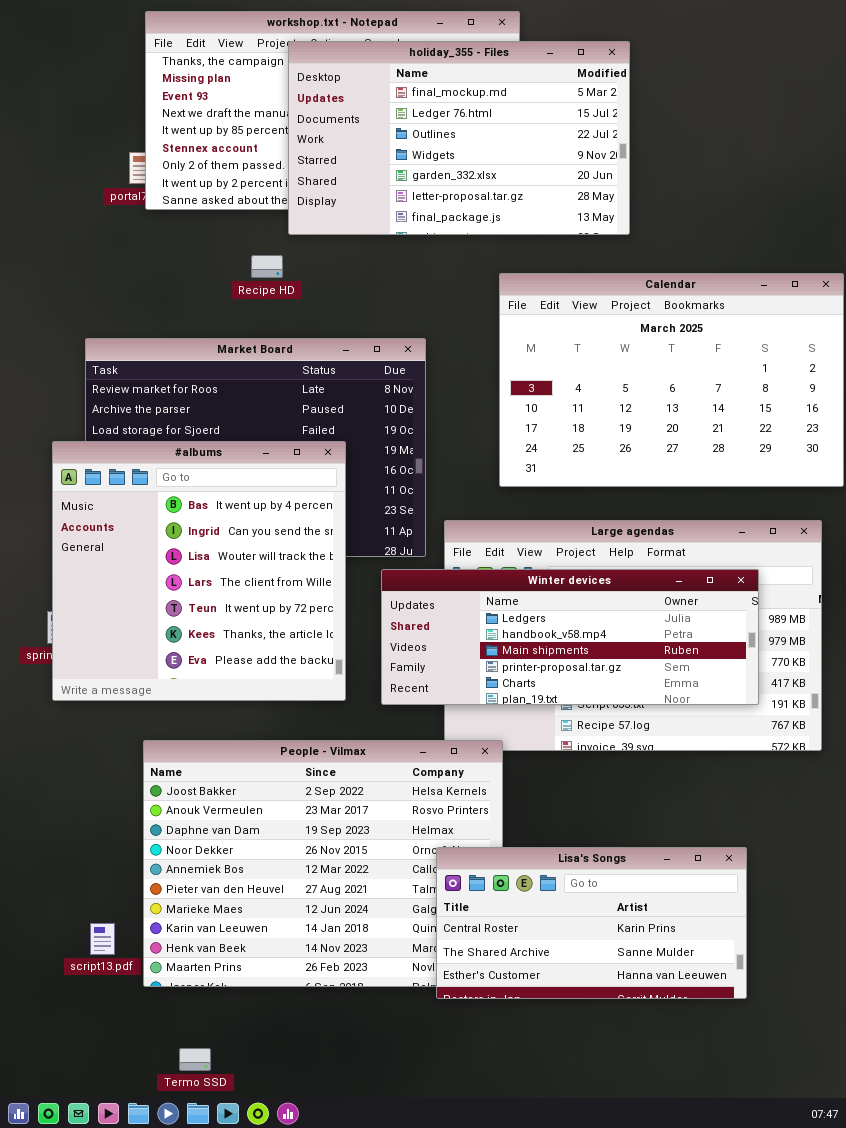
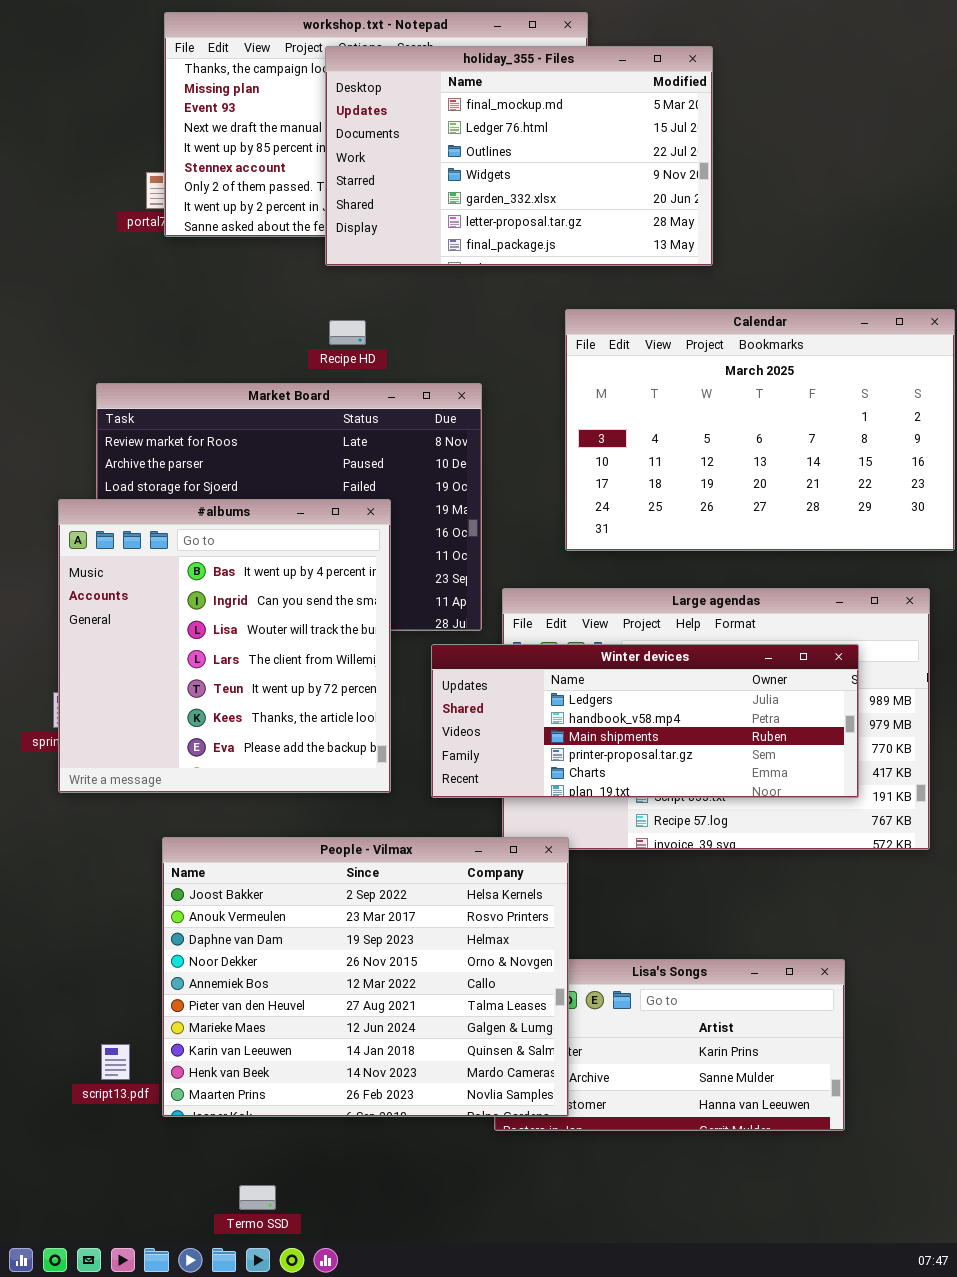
Recipe HD: [251,255,283,278] -> [329,320,366,345], moved
People - Vilmax: [143,740,503,987] -> [162,837,569,1117], raised
Termo SSD: [179,1048,211,1071] -> [239,1185,276,1210], moved

